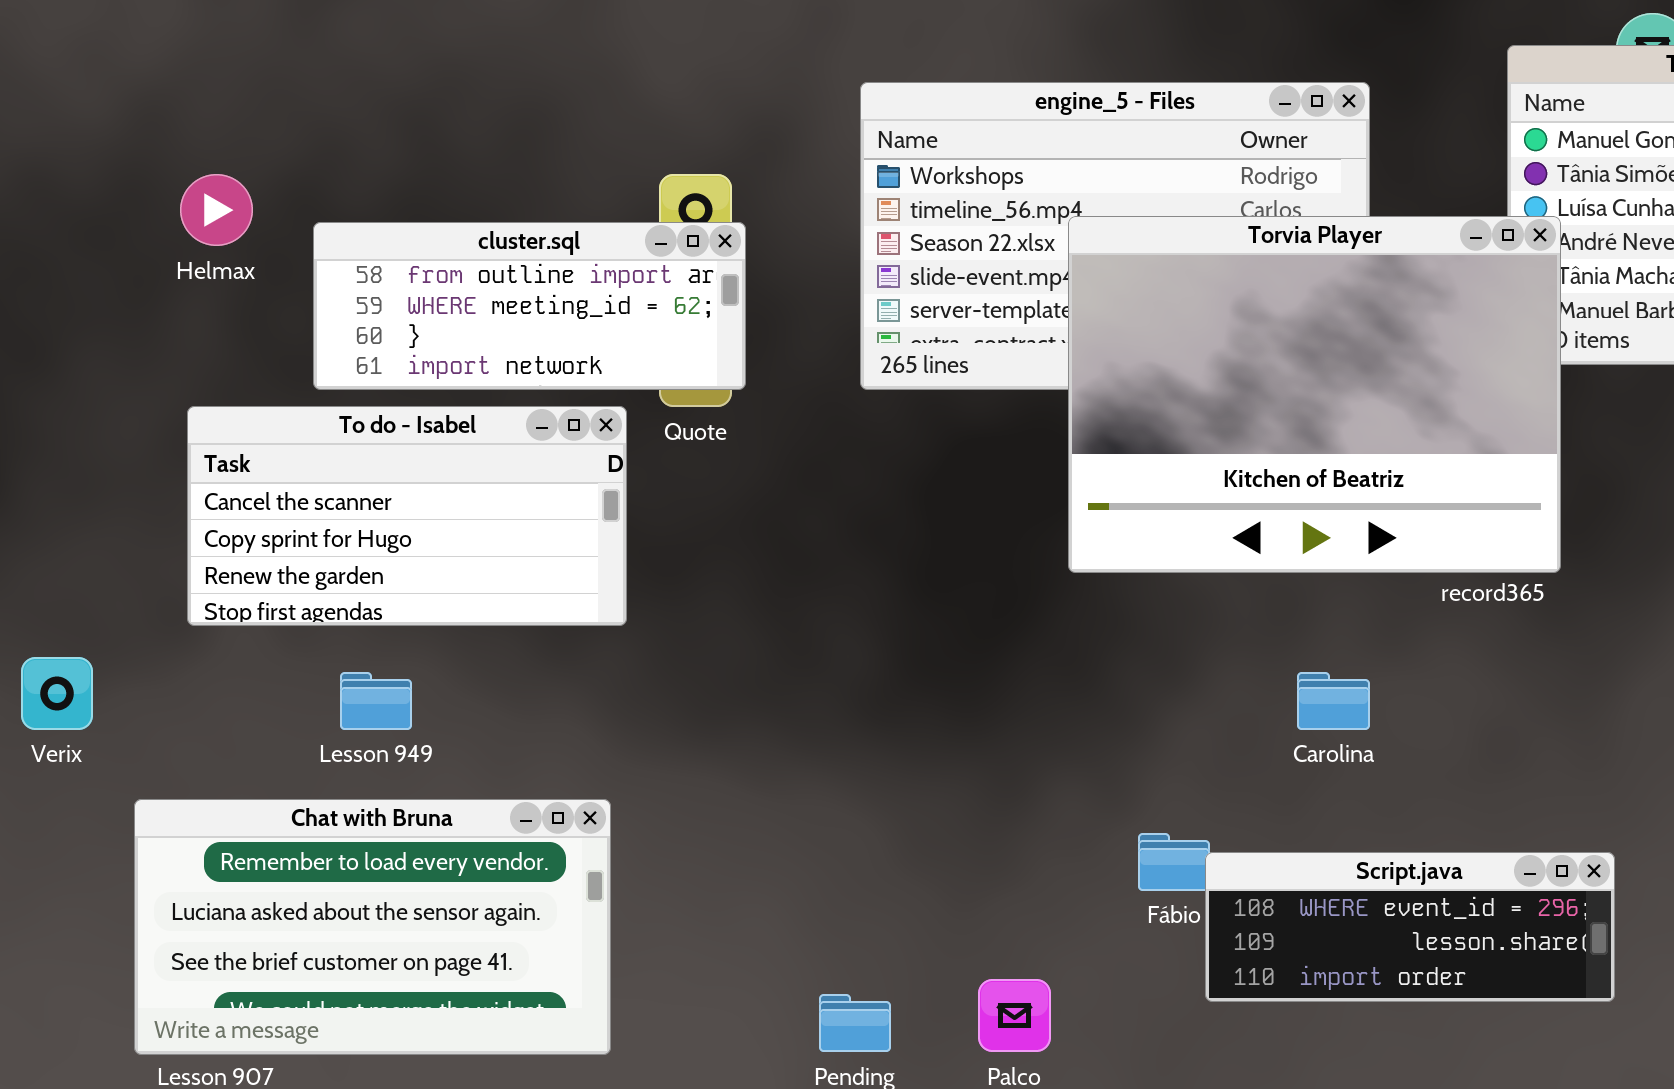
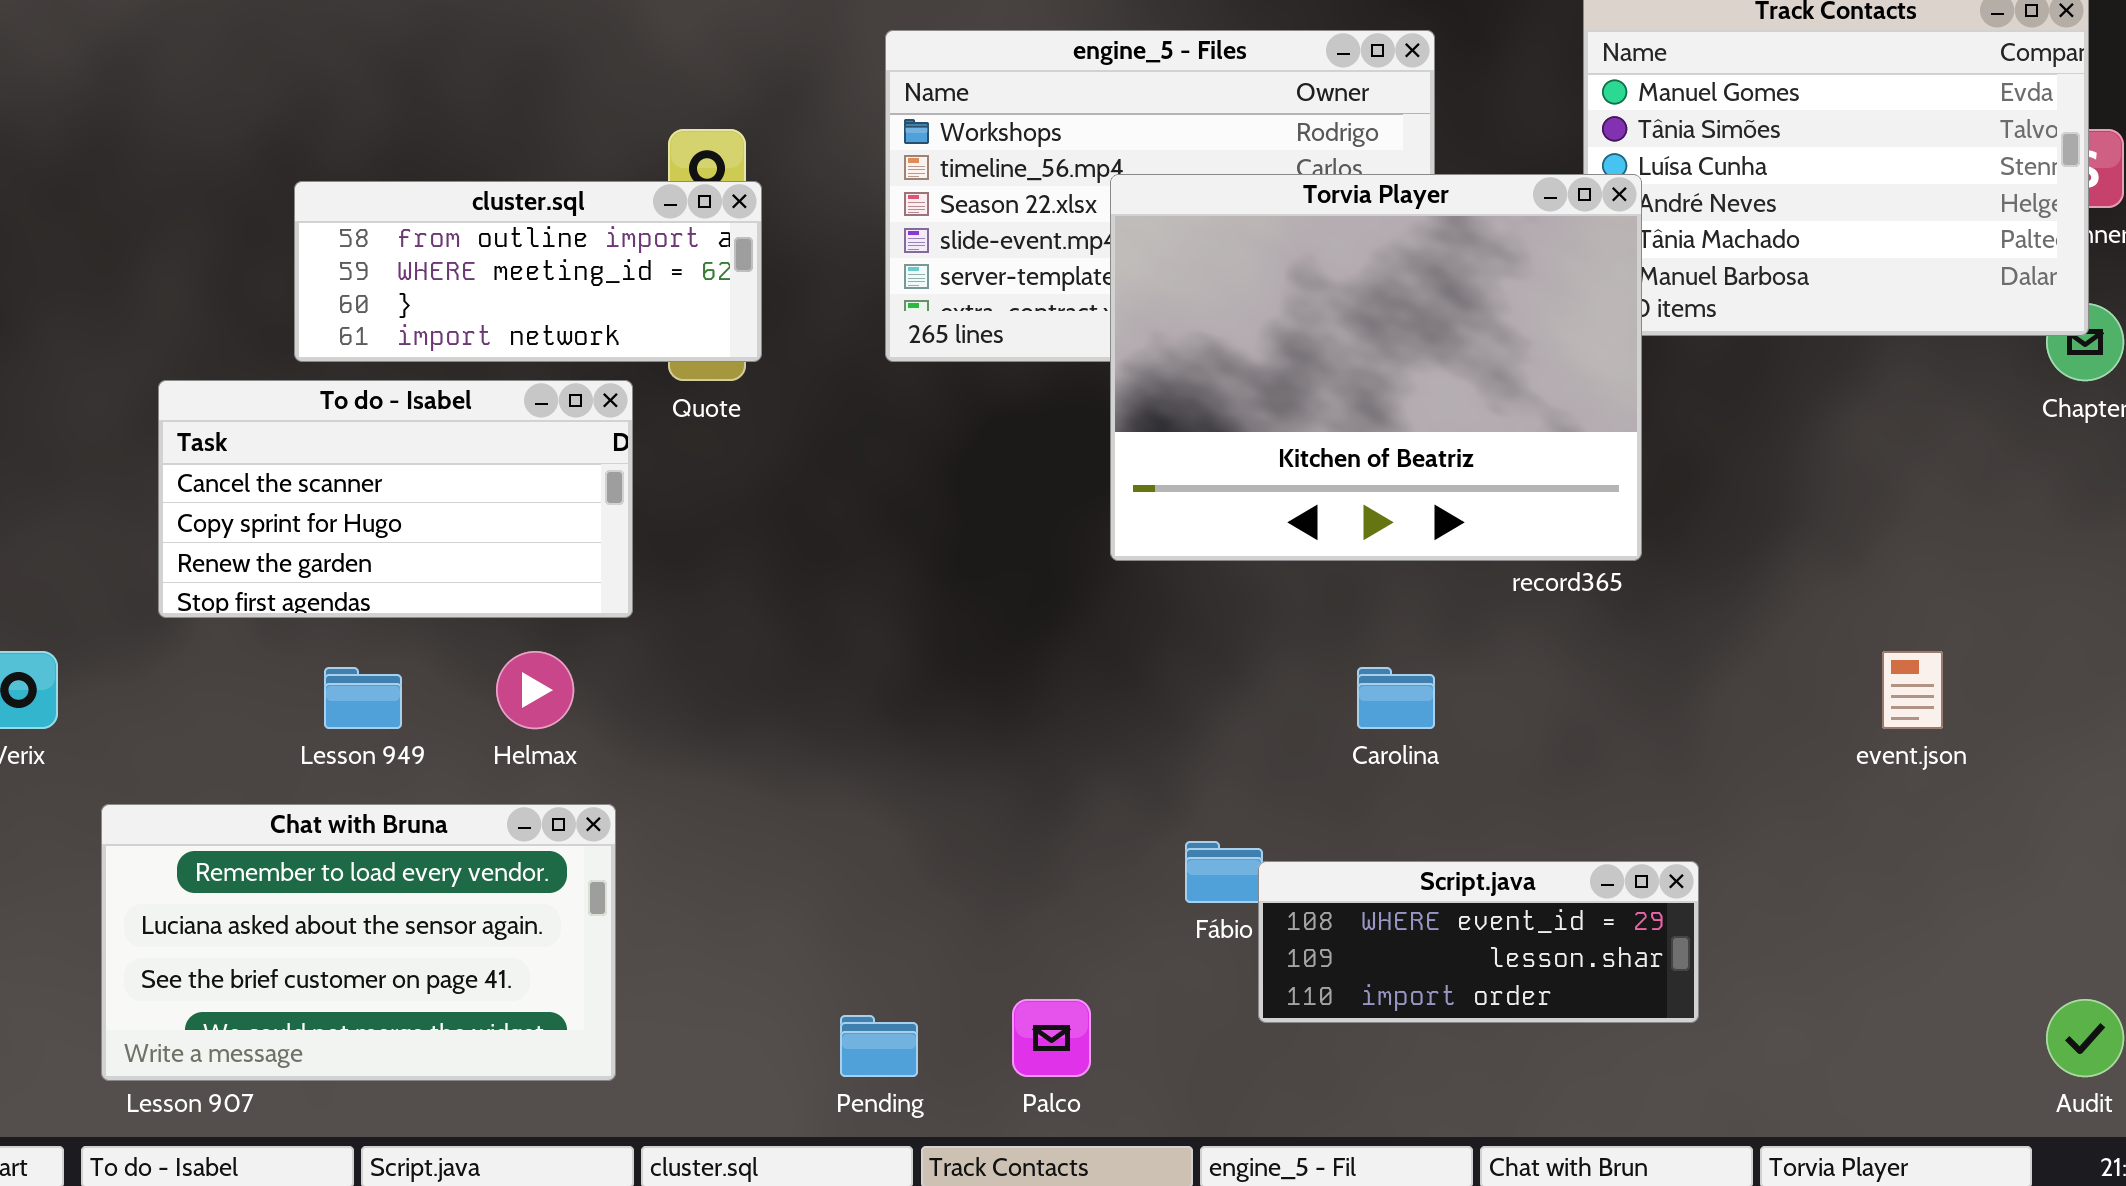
Helmax: [180,174,253,246] -> [496,651,574,729], moved

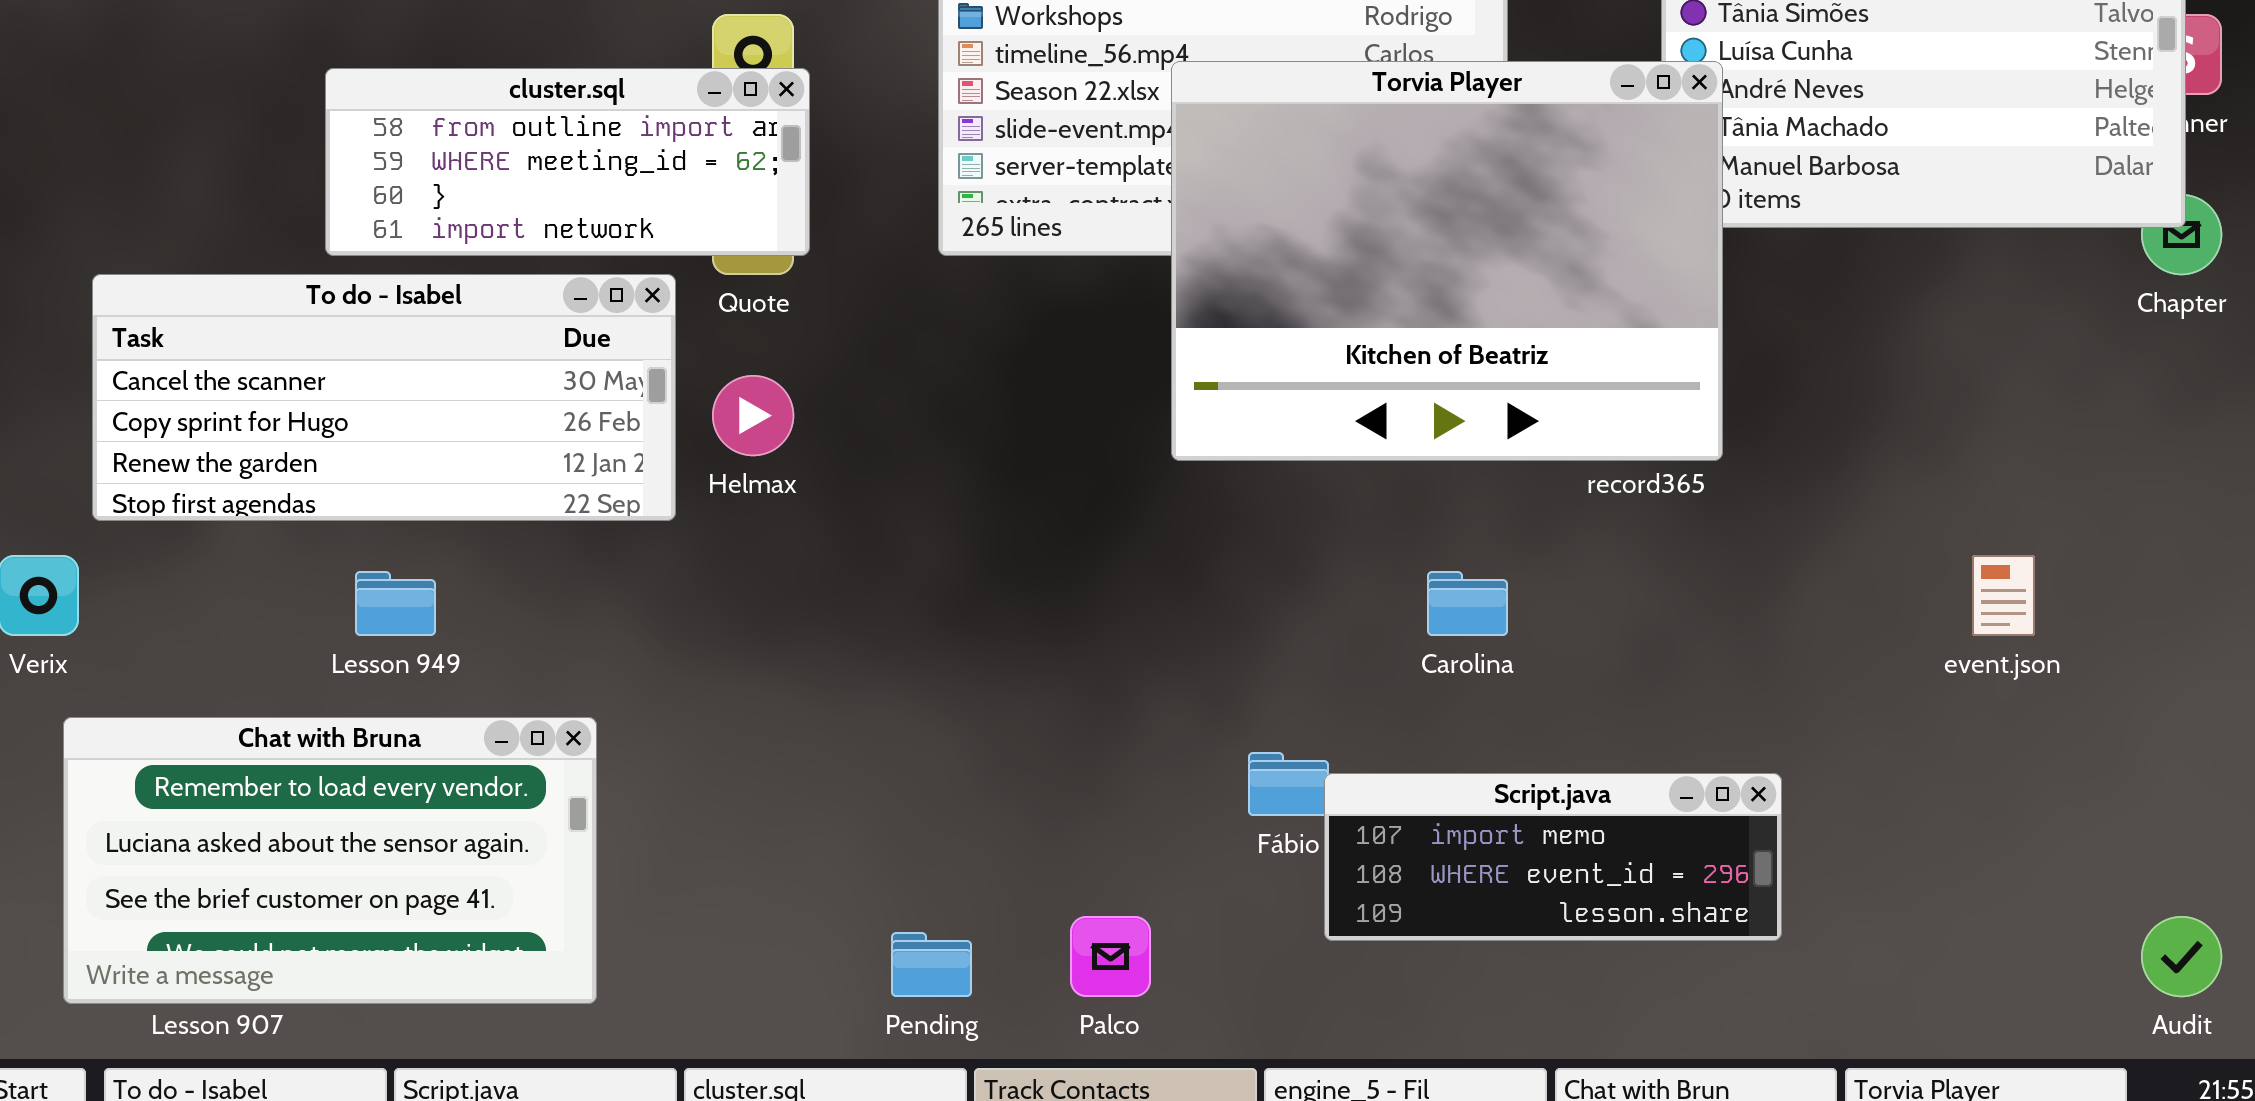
To do - Isabel: [158,380,633,618] -> [92,274,676,521], resized
Helmax: [496,651,574,729] -> [712,375,794,456], moved
Chat with Bruna: [101,804,616,1081] -> [63,717,597,1004], moved
Script.java: [1258,861,1699,1023] -> [1324,773,1782,941], scrolled up 1 row

